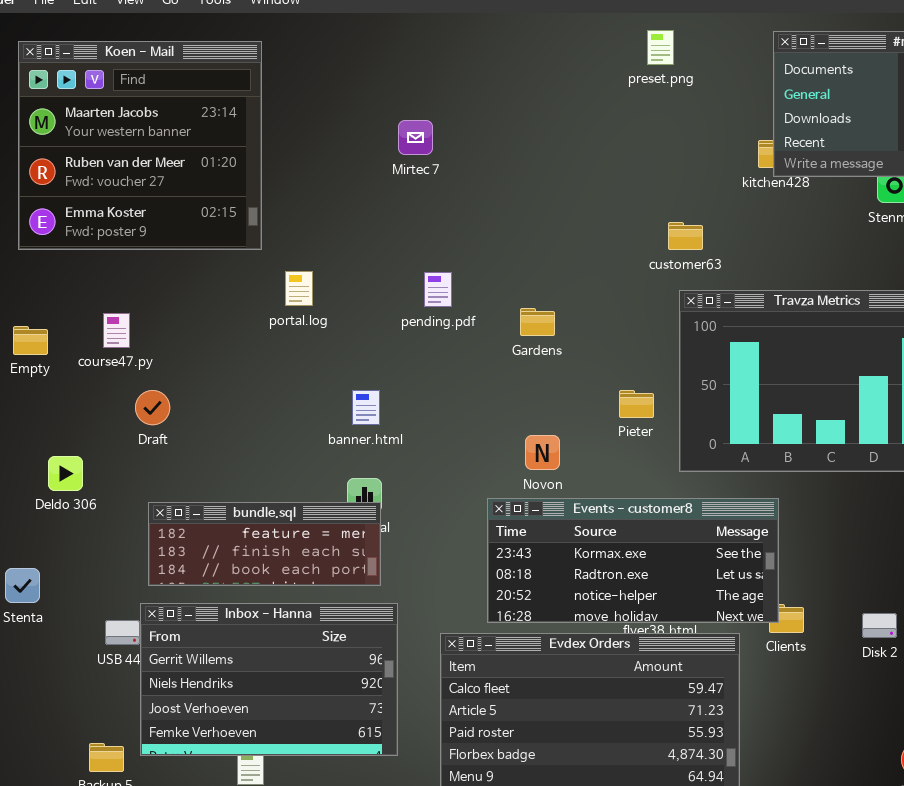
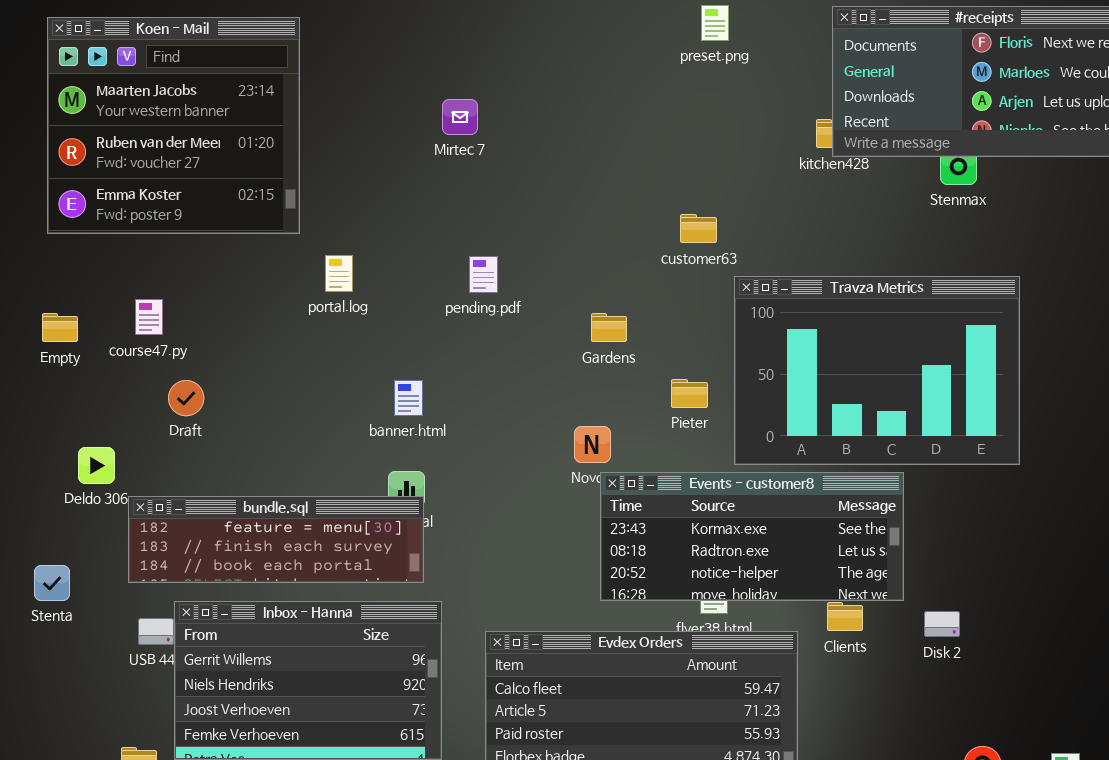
customer63: [668,222,703,250] -> [680,214,717,243], moved
Gardens: [520,308,555,336] -> [591,313,627,342], moved
Events - customer8: [487,498,779,623] -> [600,472,904,601], moved
bundle.sql: [148,502,381,586] -> [128,496,424,583], resized

